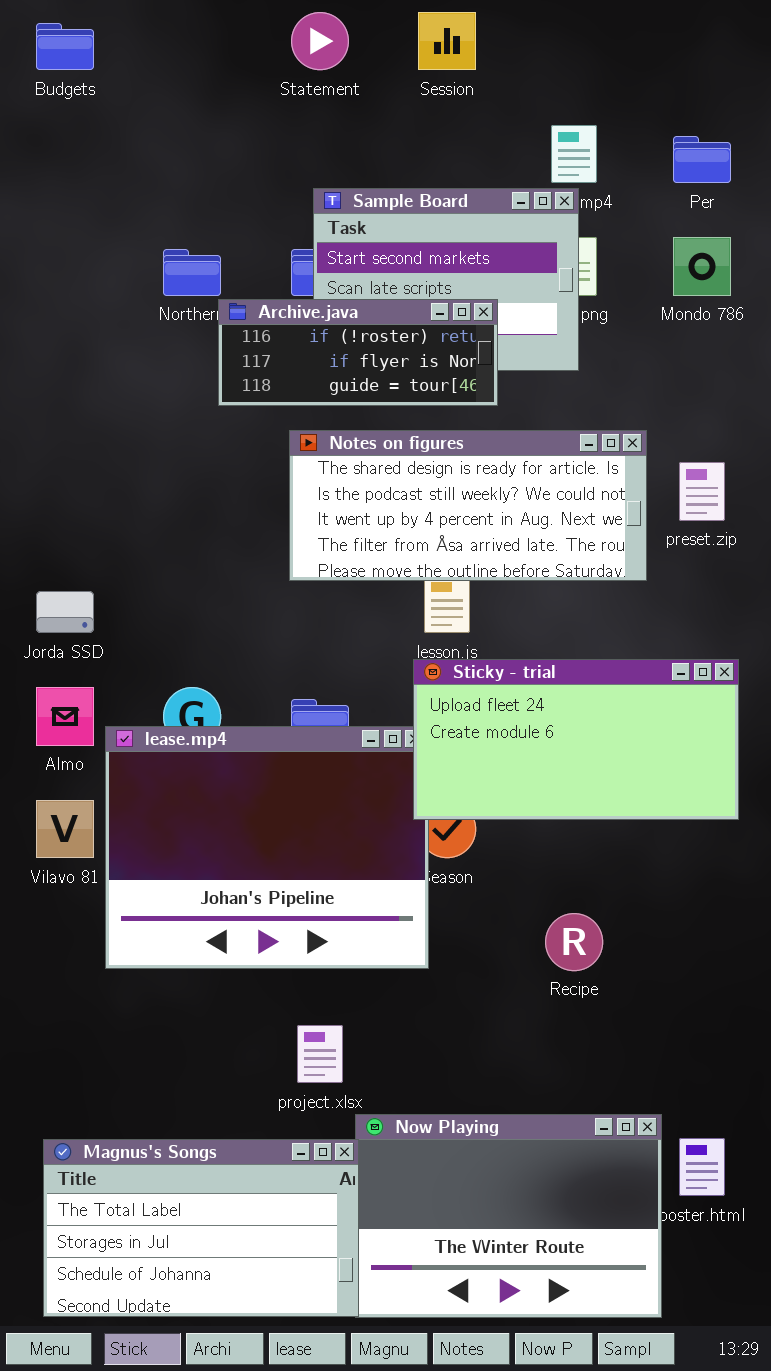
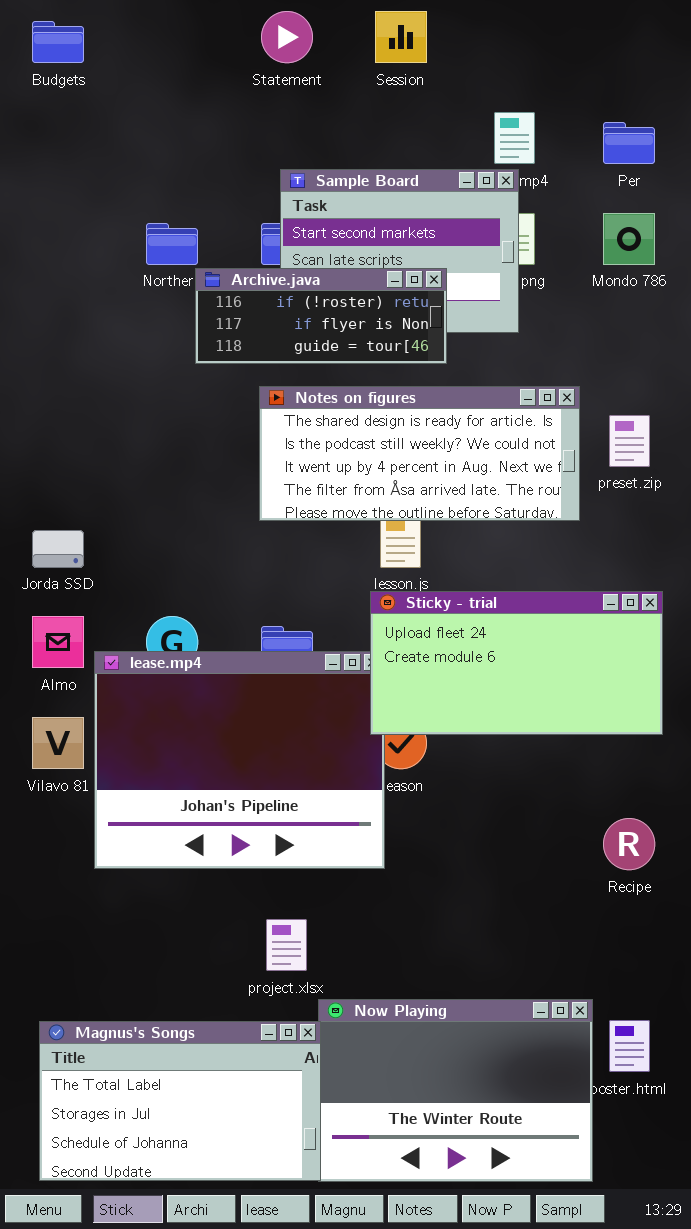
Recipe: [545,913,603,971] -> [603,818,655,870], moved

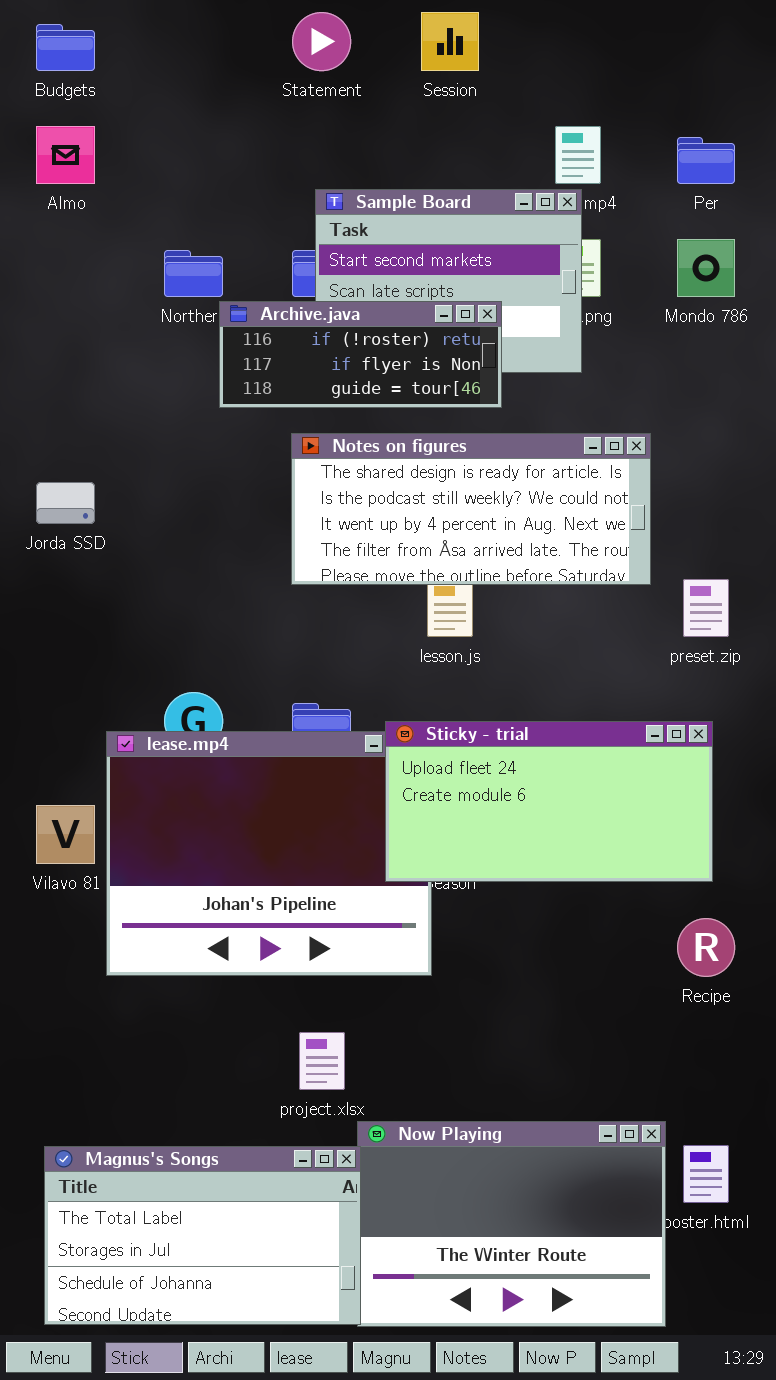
preset.zip: [609,415,650,467] -> [683,579,729,637], moved
Jorda SSD: [32,530,84,568] -> [36,482,95,524], moved
Sticky - trial: [370,591,663,735] -> [385,721,713,882], moved
Almo: [32,616,84,668] -> [36,126,95,184], moved

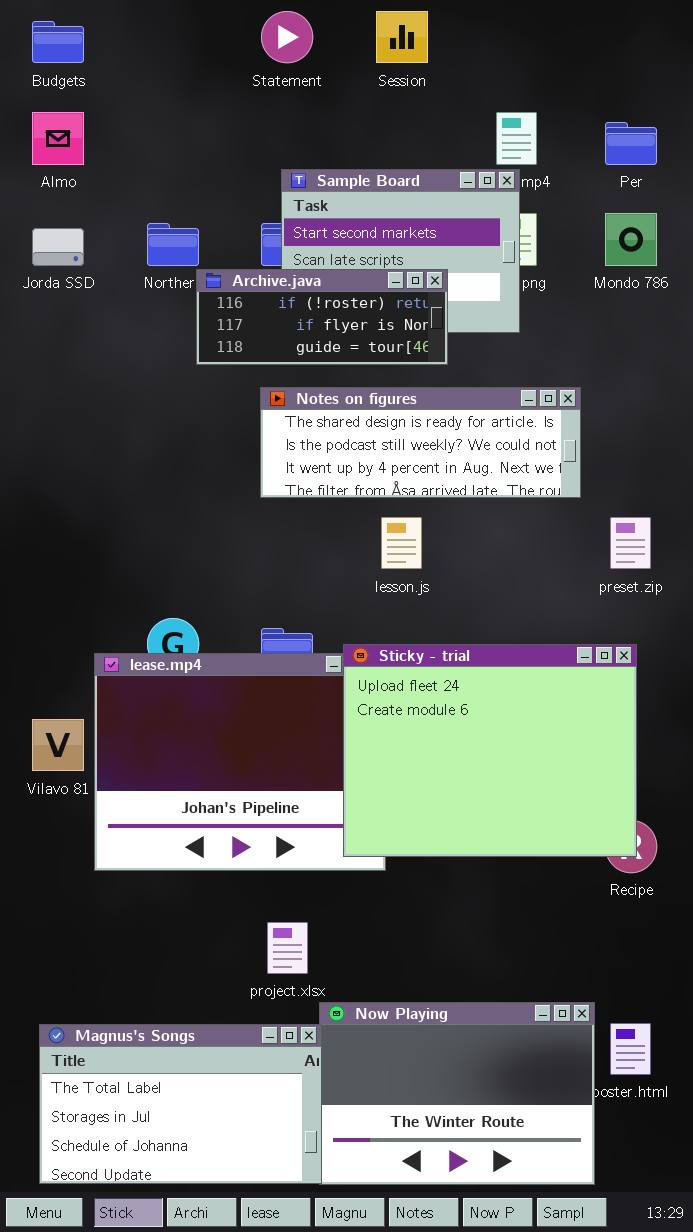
Notes on figures: [291,433,651,585] -> [260,387,581,498], resized
Jorda SSD: [36,482,95,524] -> [32,228,84,266], moved
Sticky - trial: [385,721,713,882] -> [343,644,637,857], resized

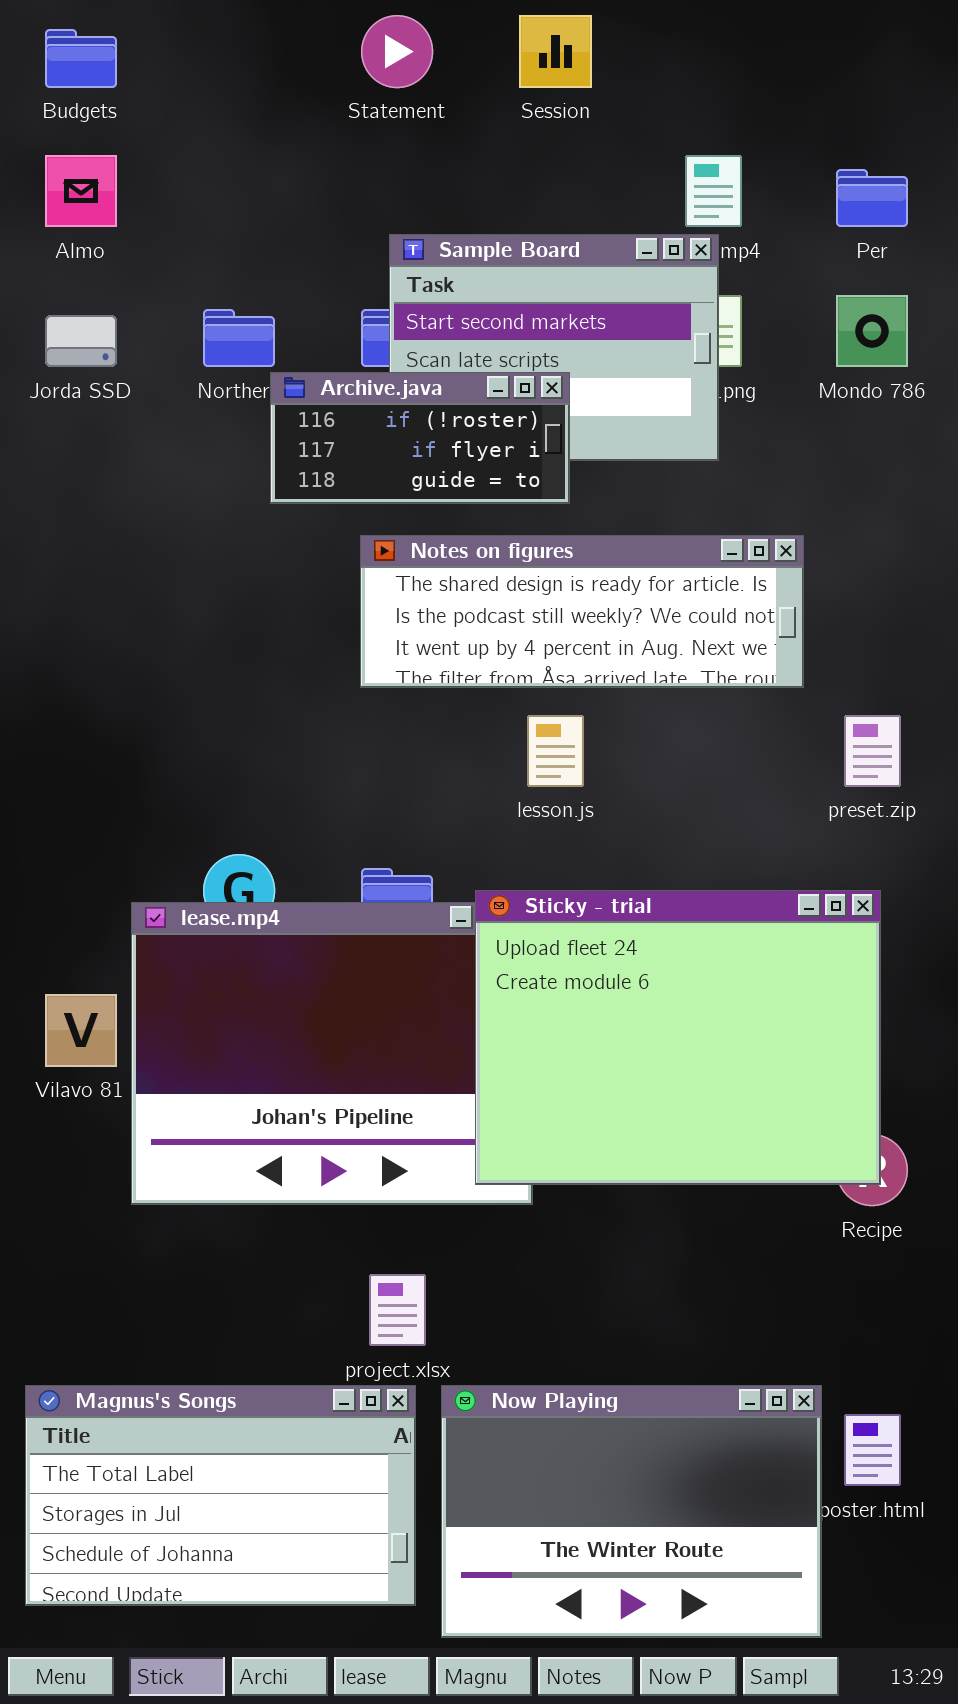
Archive.java: [196,269,448,365] -> [270,372,570,504], resized
Magnus's Songs: [39,1024,322,1184] -> [25,1385,416,1606], moved

